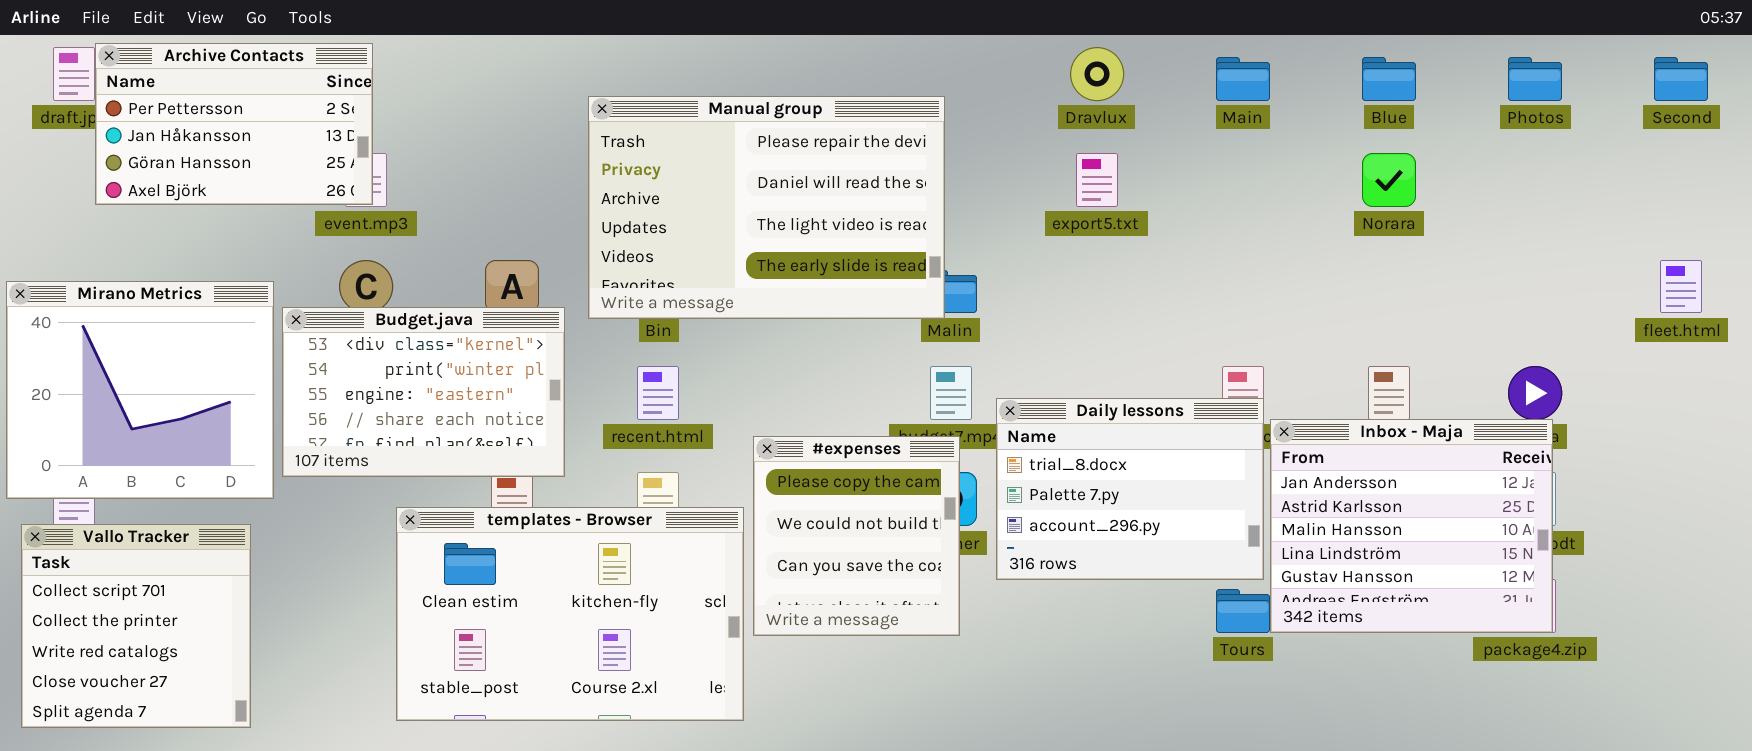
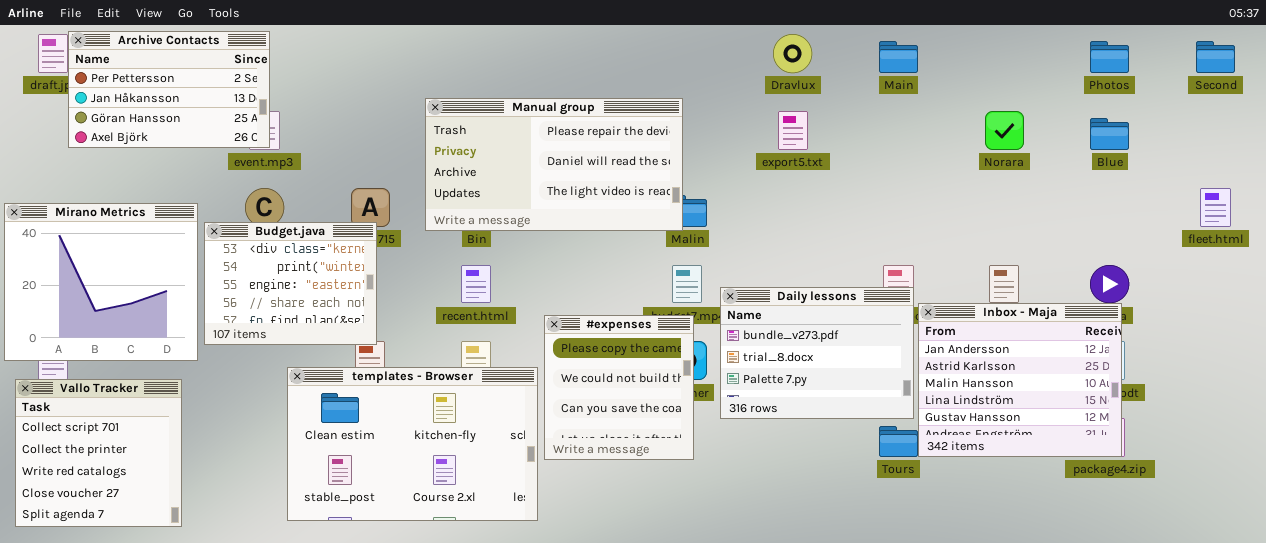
Blue: [1362,57,1416,101] -> [1090,118,1129,150], moved
Manual group: [588,96,945,319] -> [425,98,683,231], resized
Budget.java: [282,307,565,477] -> [204,222,377,345], resized
Daily lessons: [996,398,1264,580] -> [720,287,914,419], scrolled up 1 row

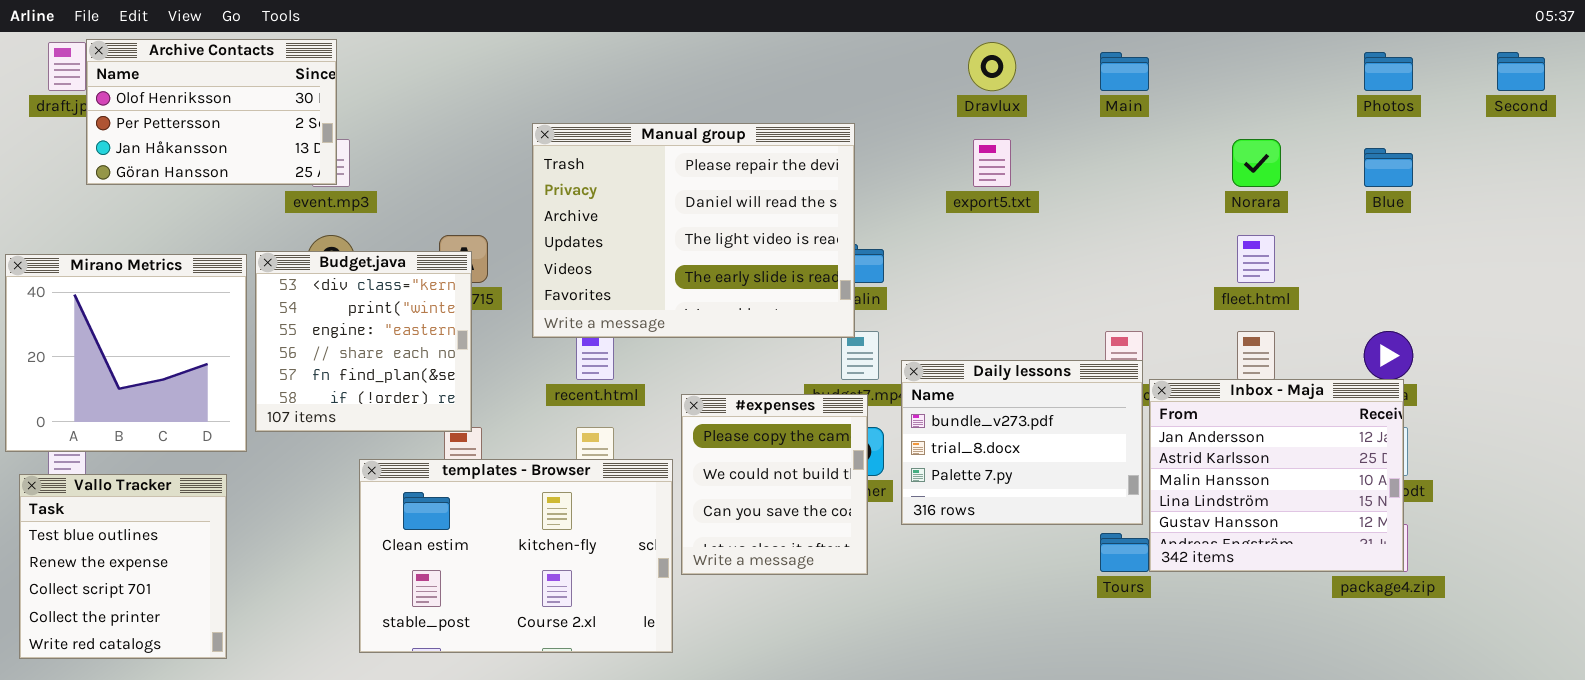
Archive Contacts: [68,31,270,148] -> [86,39,337,185], scrolled up 1 row
Manual group: [425,98,683,231] -> [532,123,855,338], resized
fleet.html: [1200,188,1231,227] -> [1237,235,1275,283], moved
Budget.java: [204,222,377,345] -> [255,251,472,432], resized
Vallo Tracker: [15,379,182,527] -> [19,474,227,659], scrolled up 2 rows

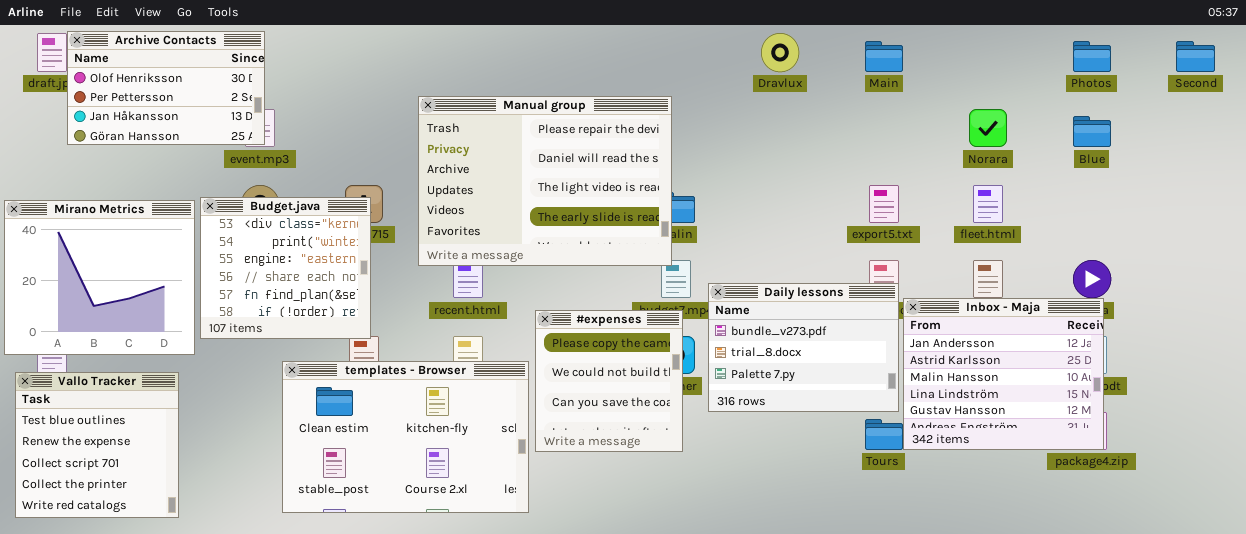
export5.txt: [973,139,1011,187] -> [869,185,899,223], moved

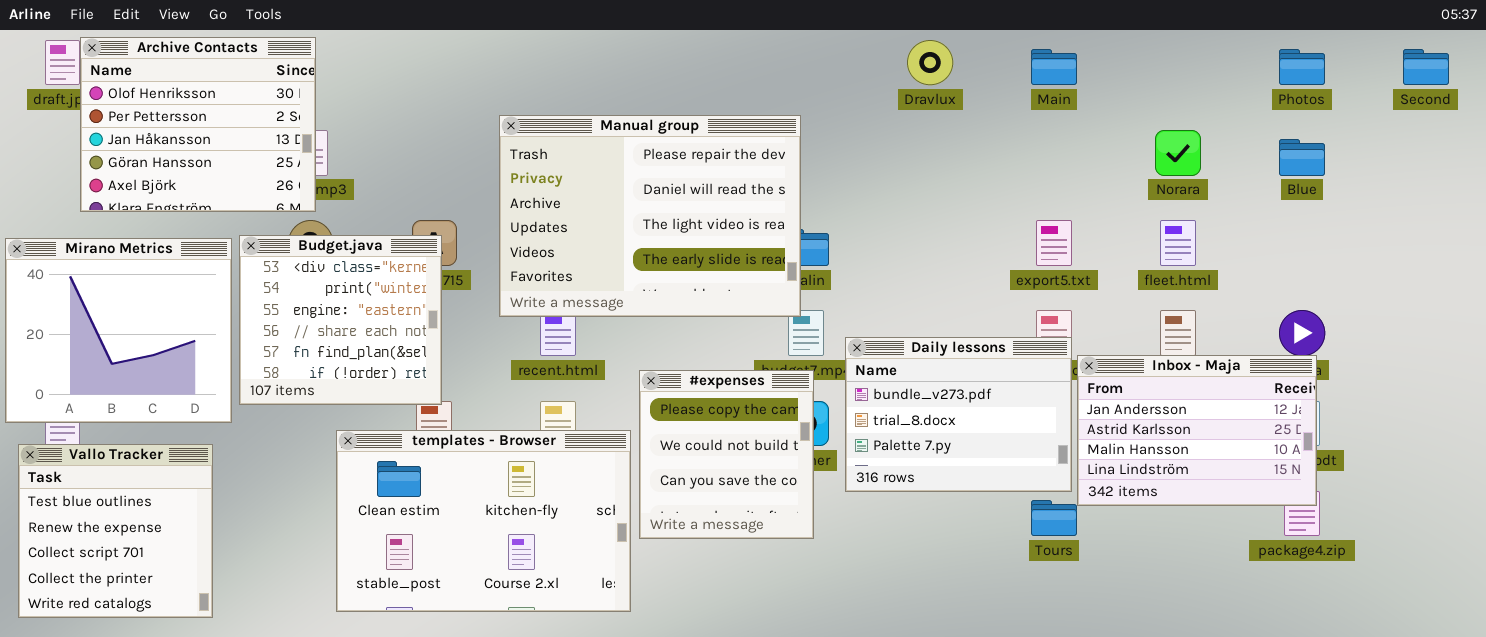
Archive Contacts: [67,31,265,145] -> [80,37,316,212], resized
Inbox - Maja: [903,298,1104,450] -> [1077,355,1317,506], resized

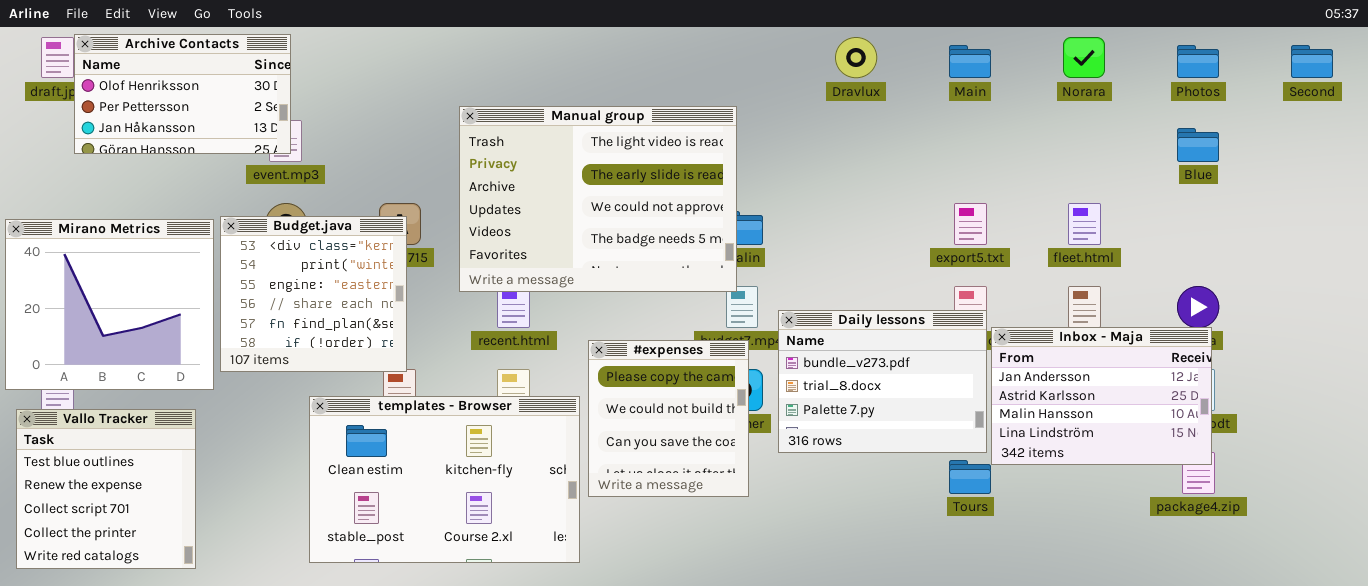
Archive Contacts: [80,37,316,212] -> [74,34,291,154], resized
Manual group: [499,115,801,317] -> [459,106,737,292], scrolled down 2 rows
Norara: [1155,130,1201,176] -> [1063,37,1105,78], moved

